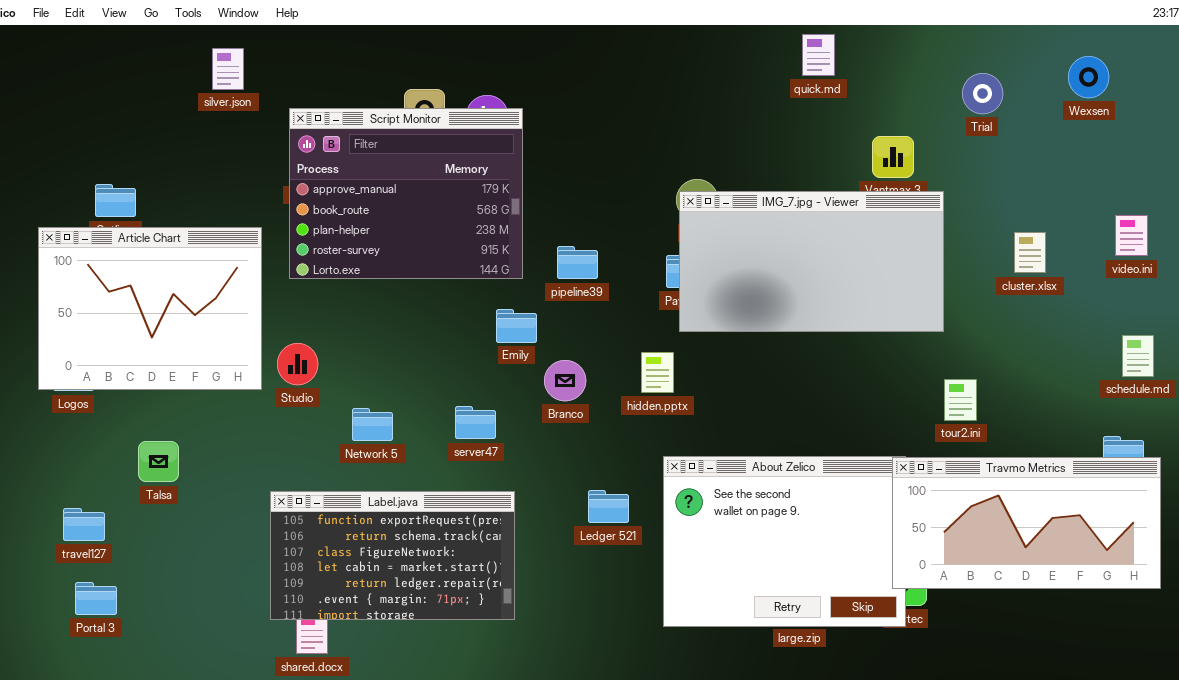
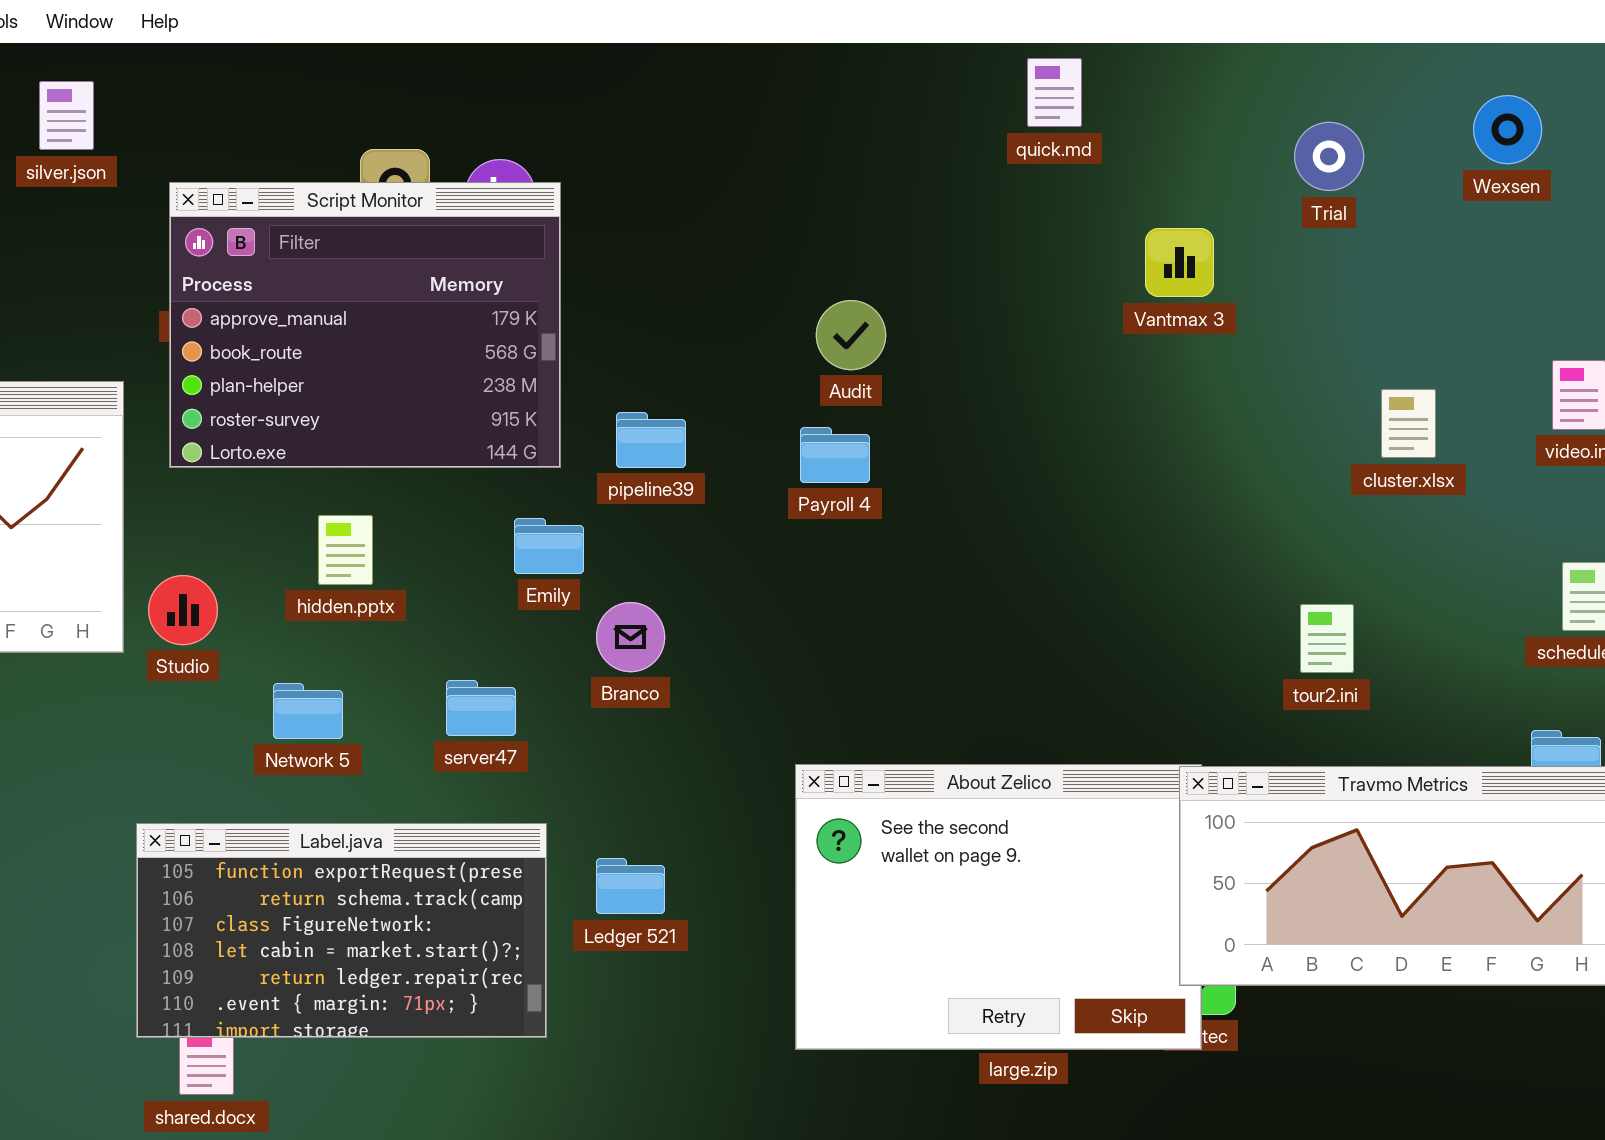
IMG_7.jpg - Viewer: [679,191,944,332] -> none, closed
hidden.pptx: [641,352,674,393] -> [318,515,373,585], moved
tour2.ini: [944,379,977,421] -> [1300,604,1354,673], moved
Ledger 521: [588,490,629,523] -> [596,858,665,914], moved

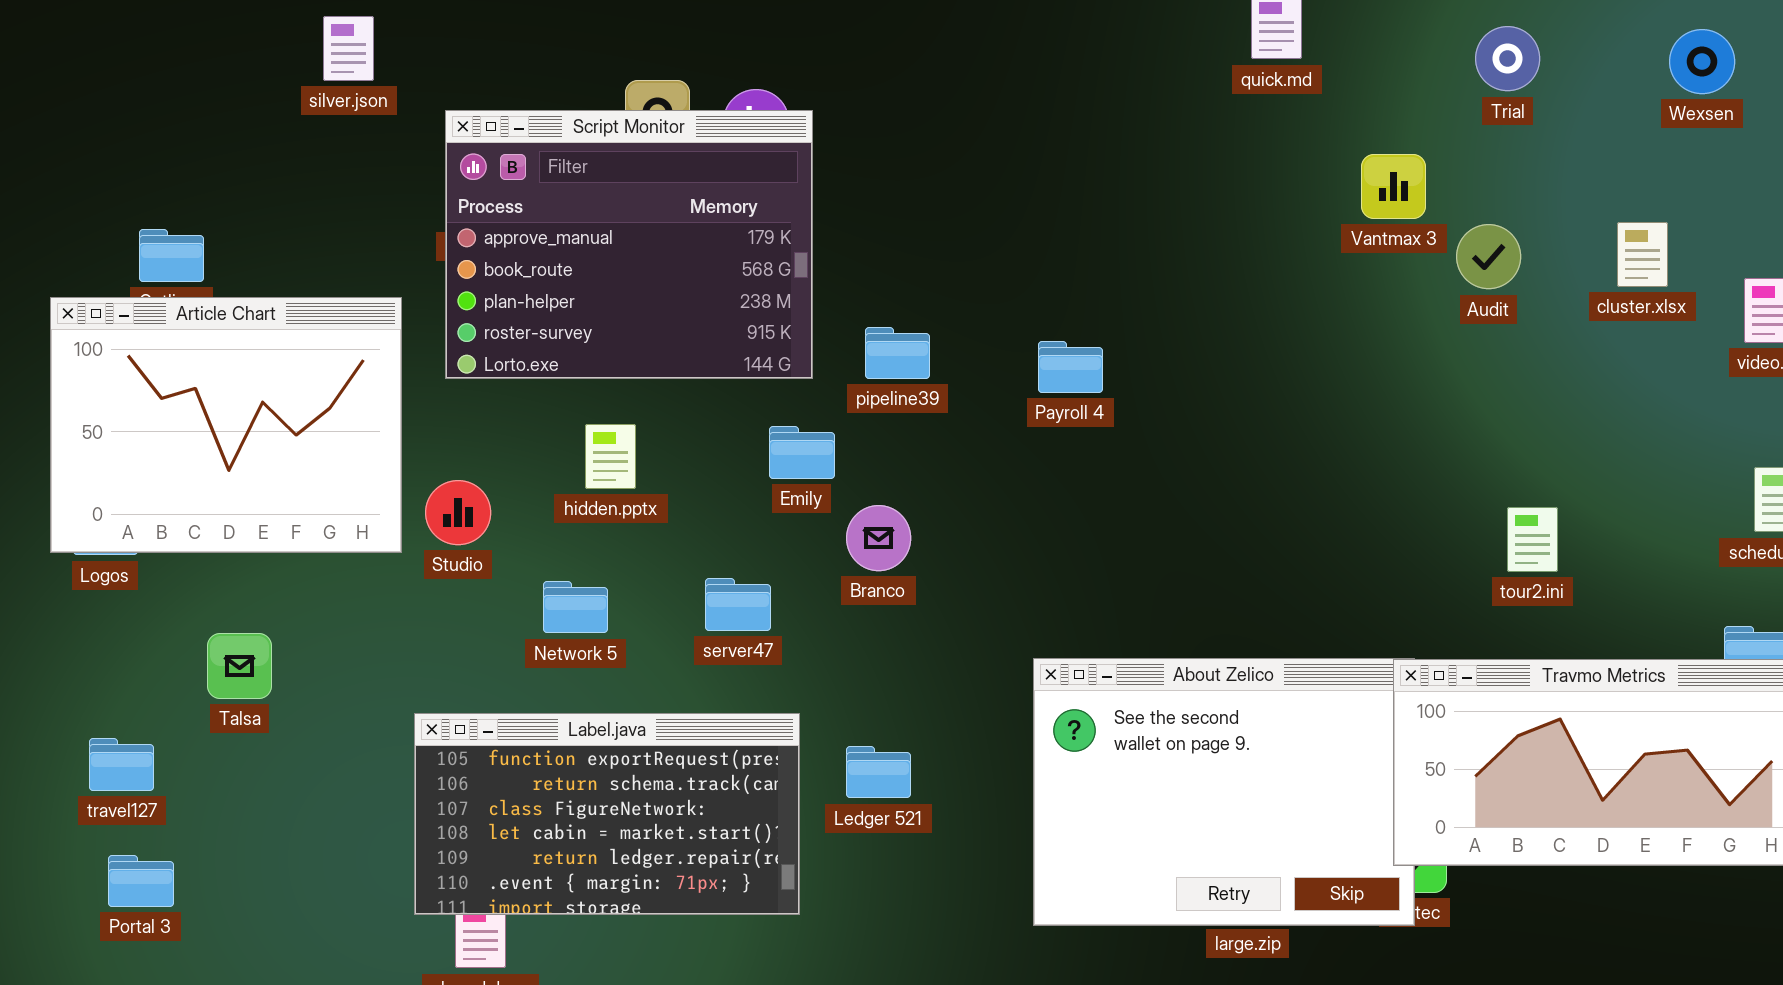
Trial: [1294,122,1364,191] -> [1475,26,1540,91], moved
Audit: [816,300,886,370] -> [1456,224,1521,289], moved
cluster.xlsx: [1381,389,1436,458] -> [1617,222,1668,287], moved

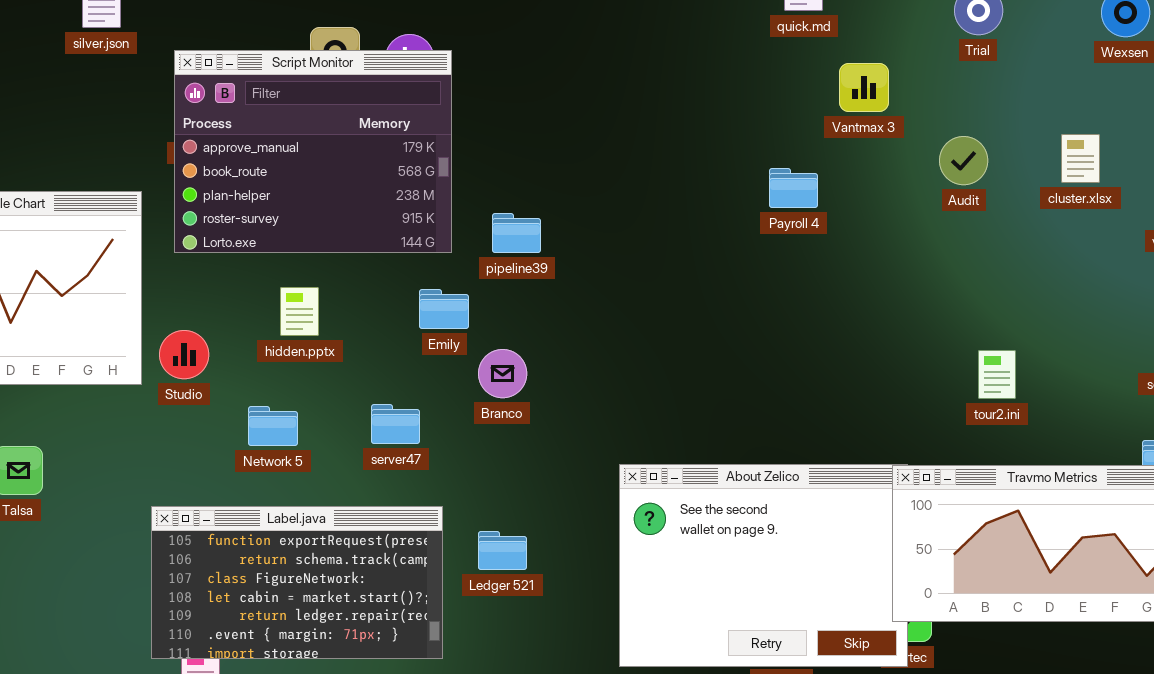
Vantmax 3: [1361,154,1426,219] -> [839,63,889,112], moved
Payroll 4: [1038,341,1103,393] -> [769,168,818,208], moved

